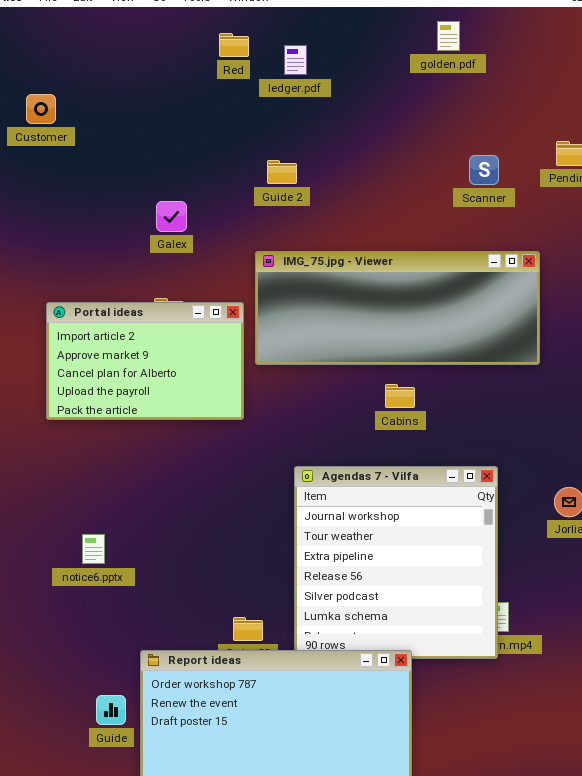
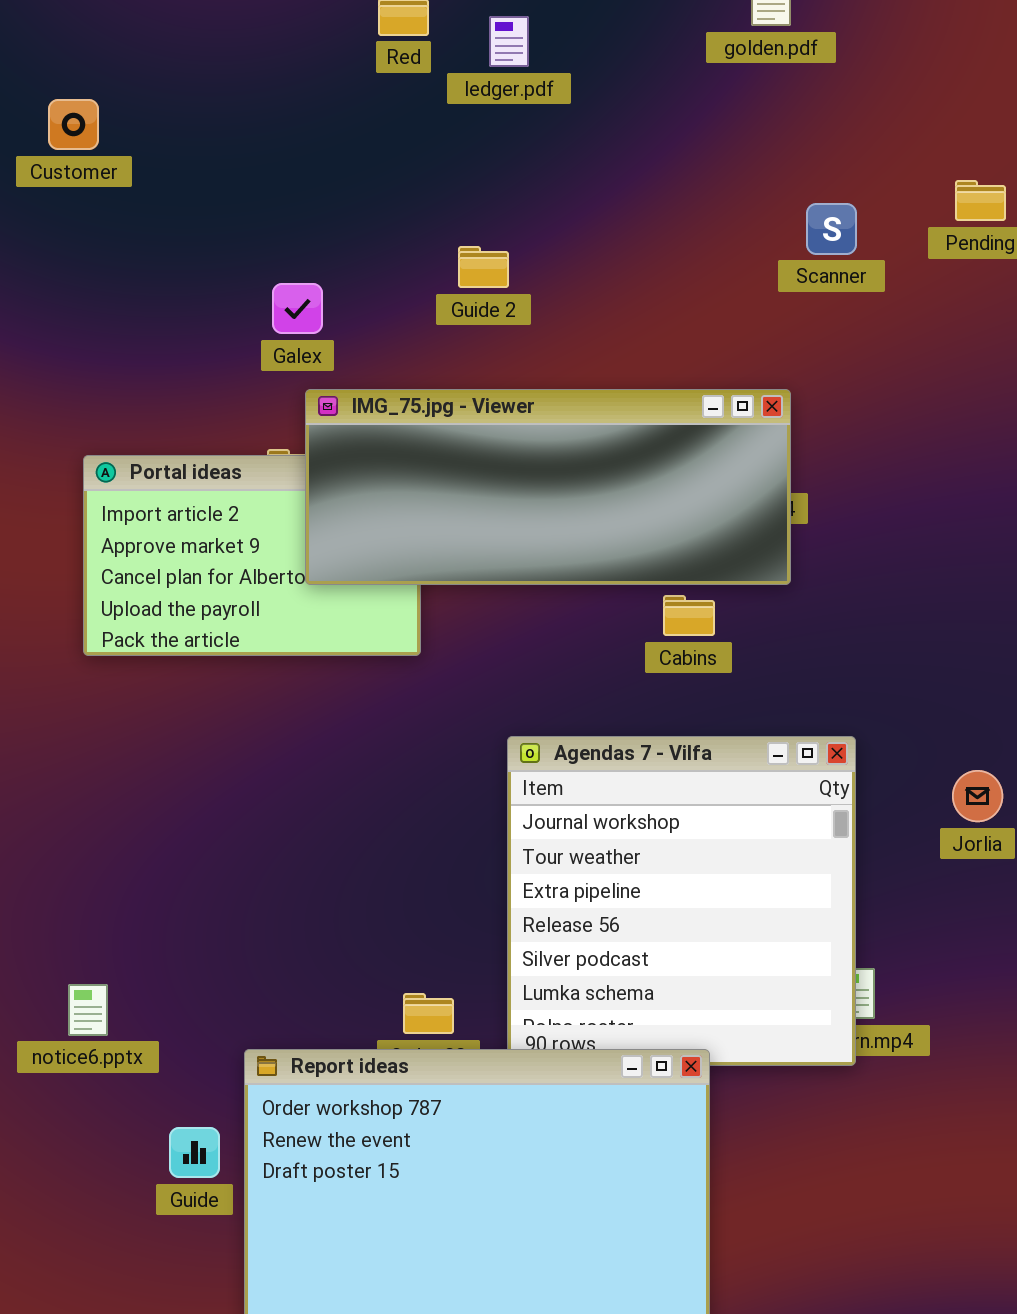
Guide 2: [267,160,297,184] -> [458,246,509,288], moved
IMG_75.jpg - Viewer: [255,251,540,365] -> [305,389,791,585], moved
notice6.pptx: [82,534,105,564] -> [68,984,108,1036], moved

